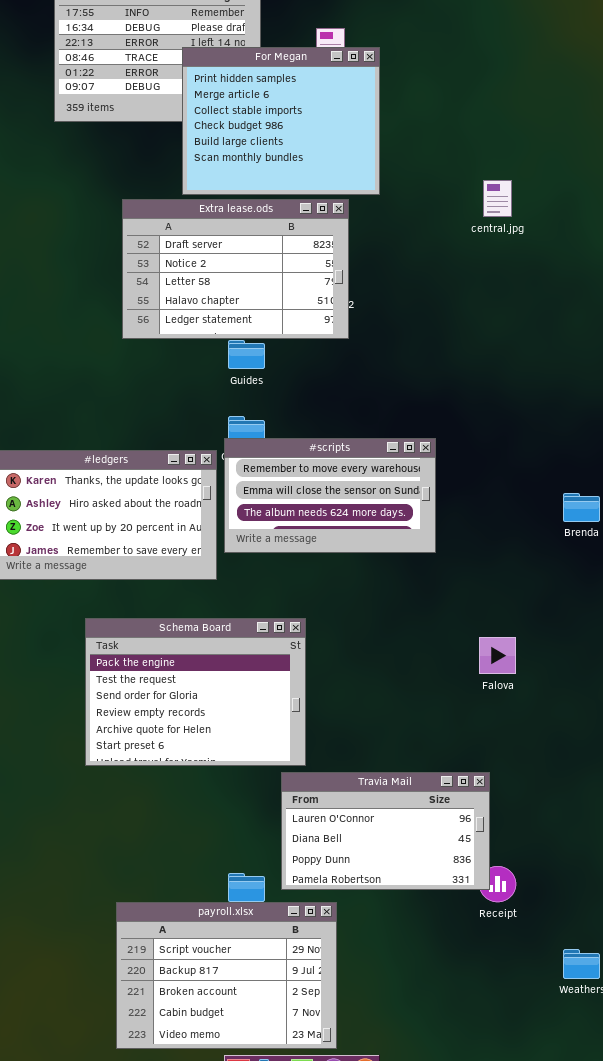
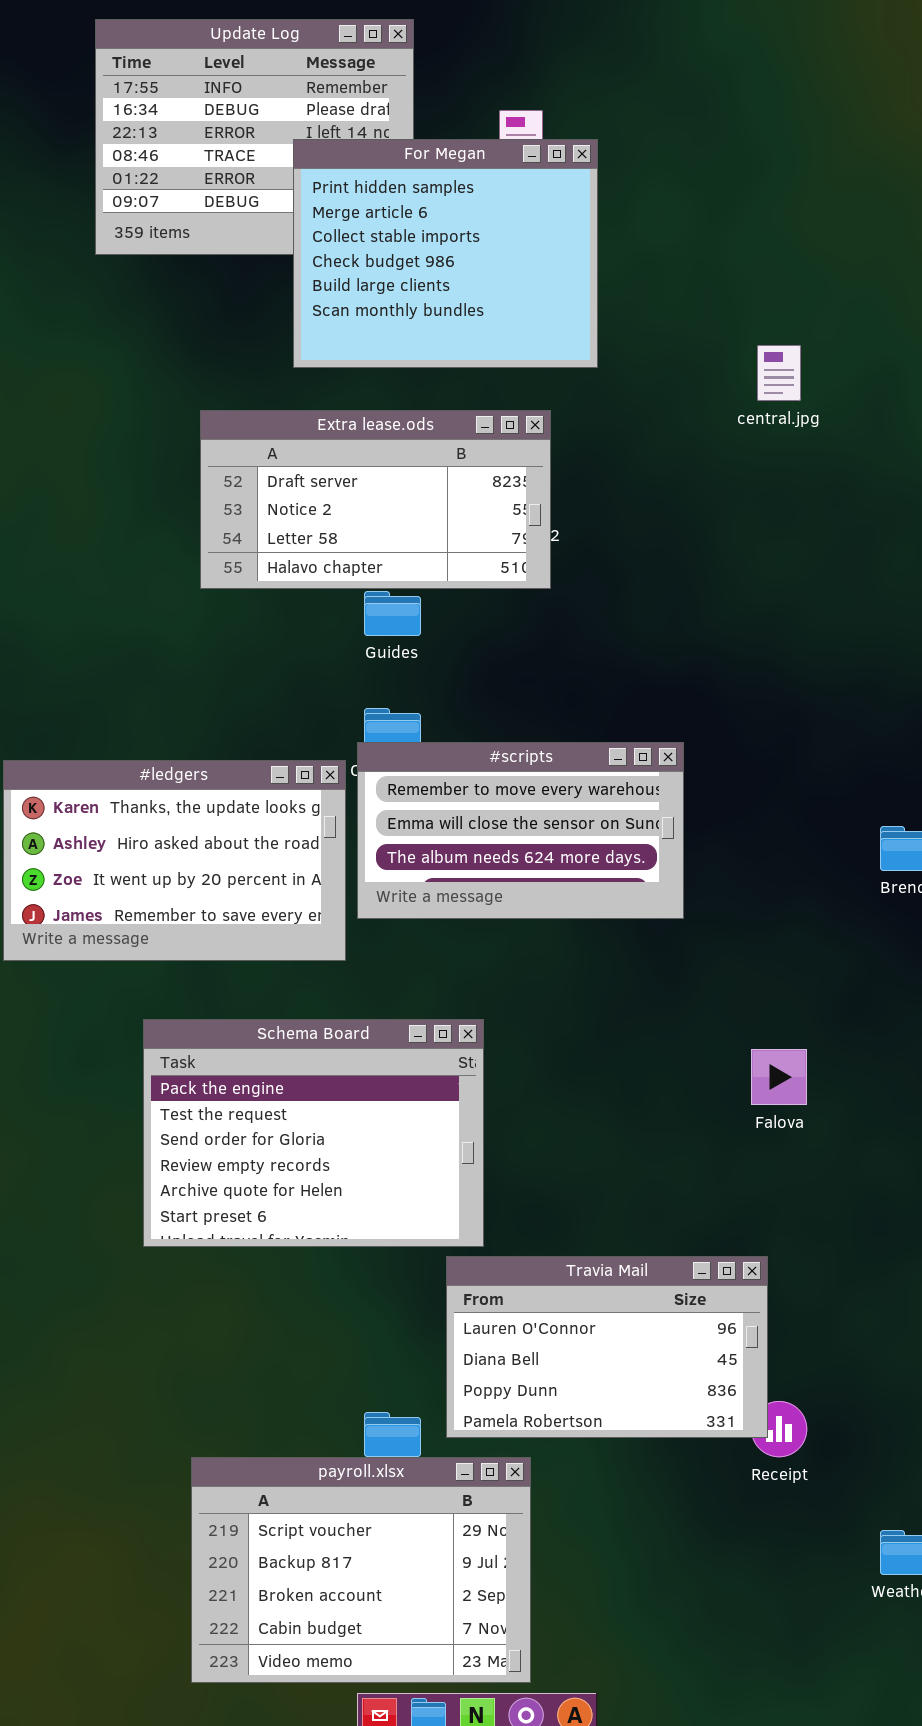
Extra lease.ods: [122,199,349,339] -> [200,410,551,589], resized

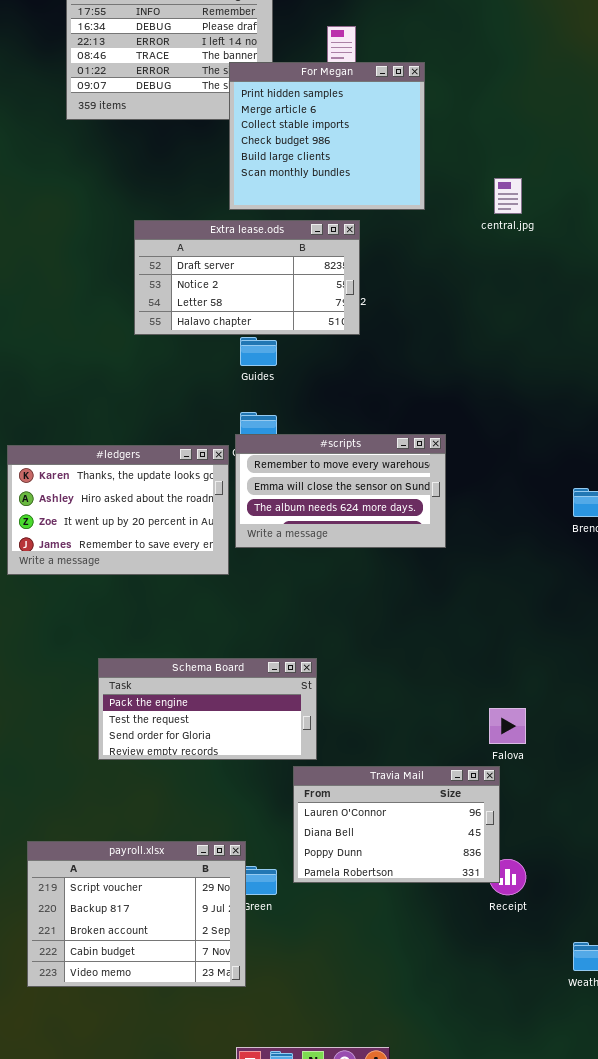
For Megan: [293,139,598,368] -> [229,62,425,210], moved
Schema Board: [143,1019,484,1247] -> [98,658,317,760], resized
Falova: [751,1049,807,1105] -> [489,708,526,744], moved
payroll.xlsx: [191,1457,531,1683] -> [27,841,246,987], moved

